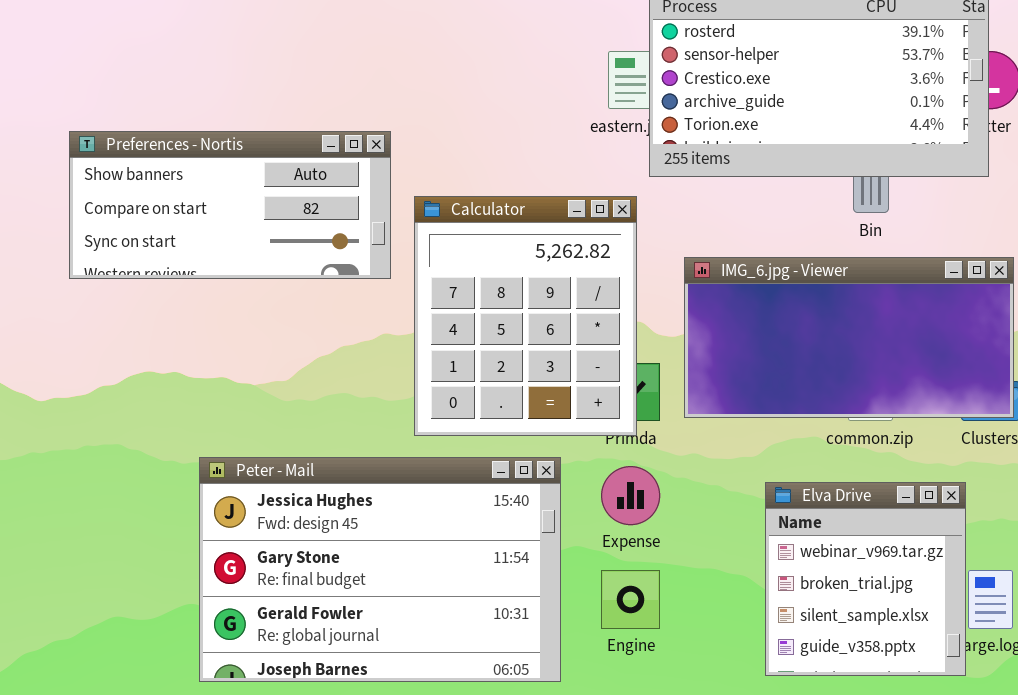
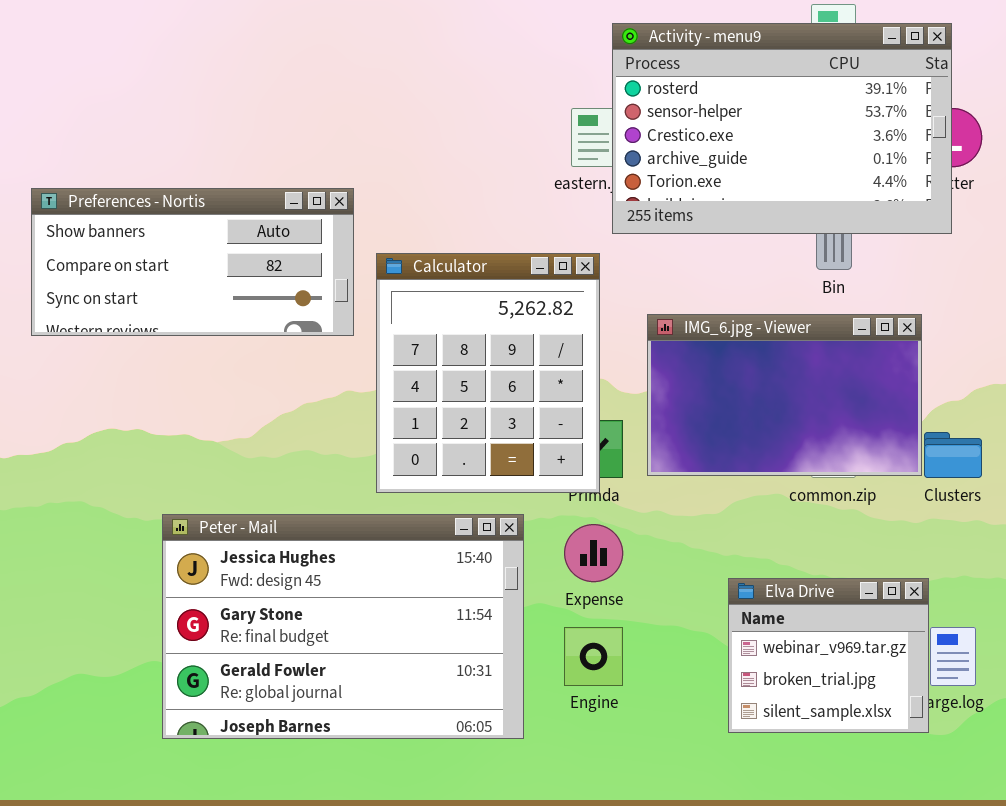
IMG_6.jpg - Viewer: [684,257,1014,418] -> [647,314,922,476], resized
Elva Drive: [765,482,966,676] -> [728,578,929,733], resized

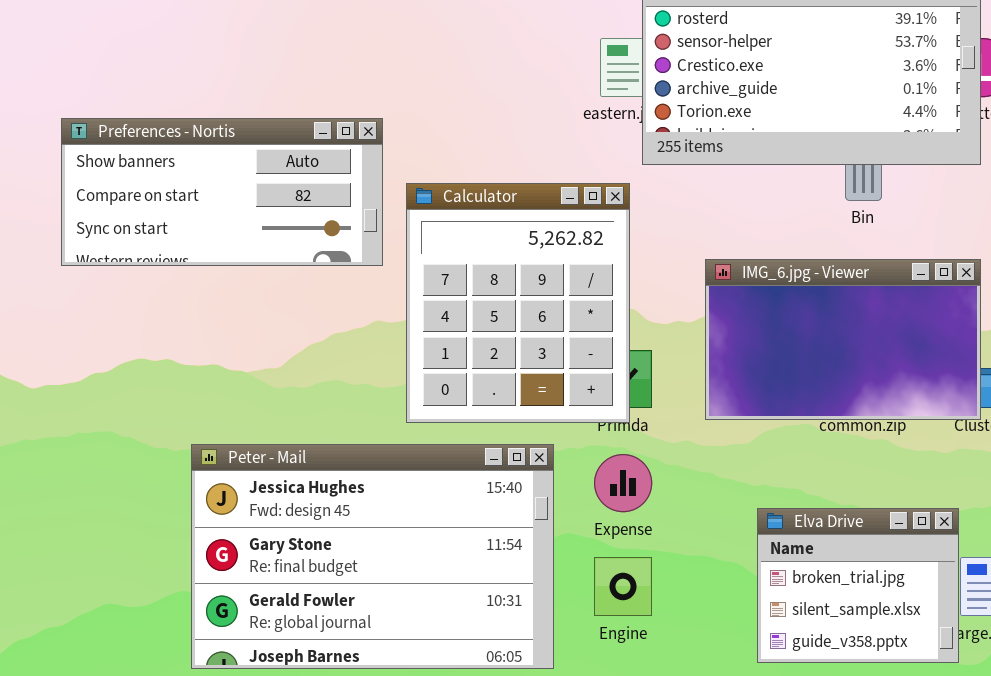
IMG_6.jpg - Viewer: [647,314,922,476] -> [705,259,981,420], moved
Elva Drive: [728,578,929,733] -> [757,508,959,663], scrolled down 1 row

